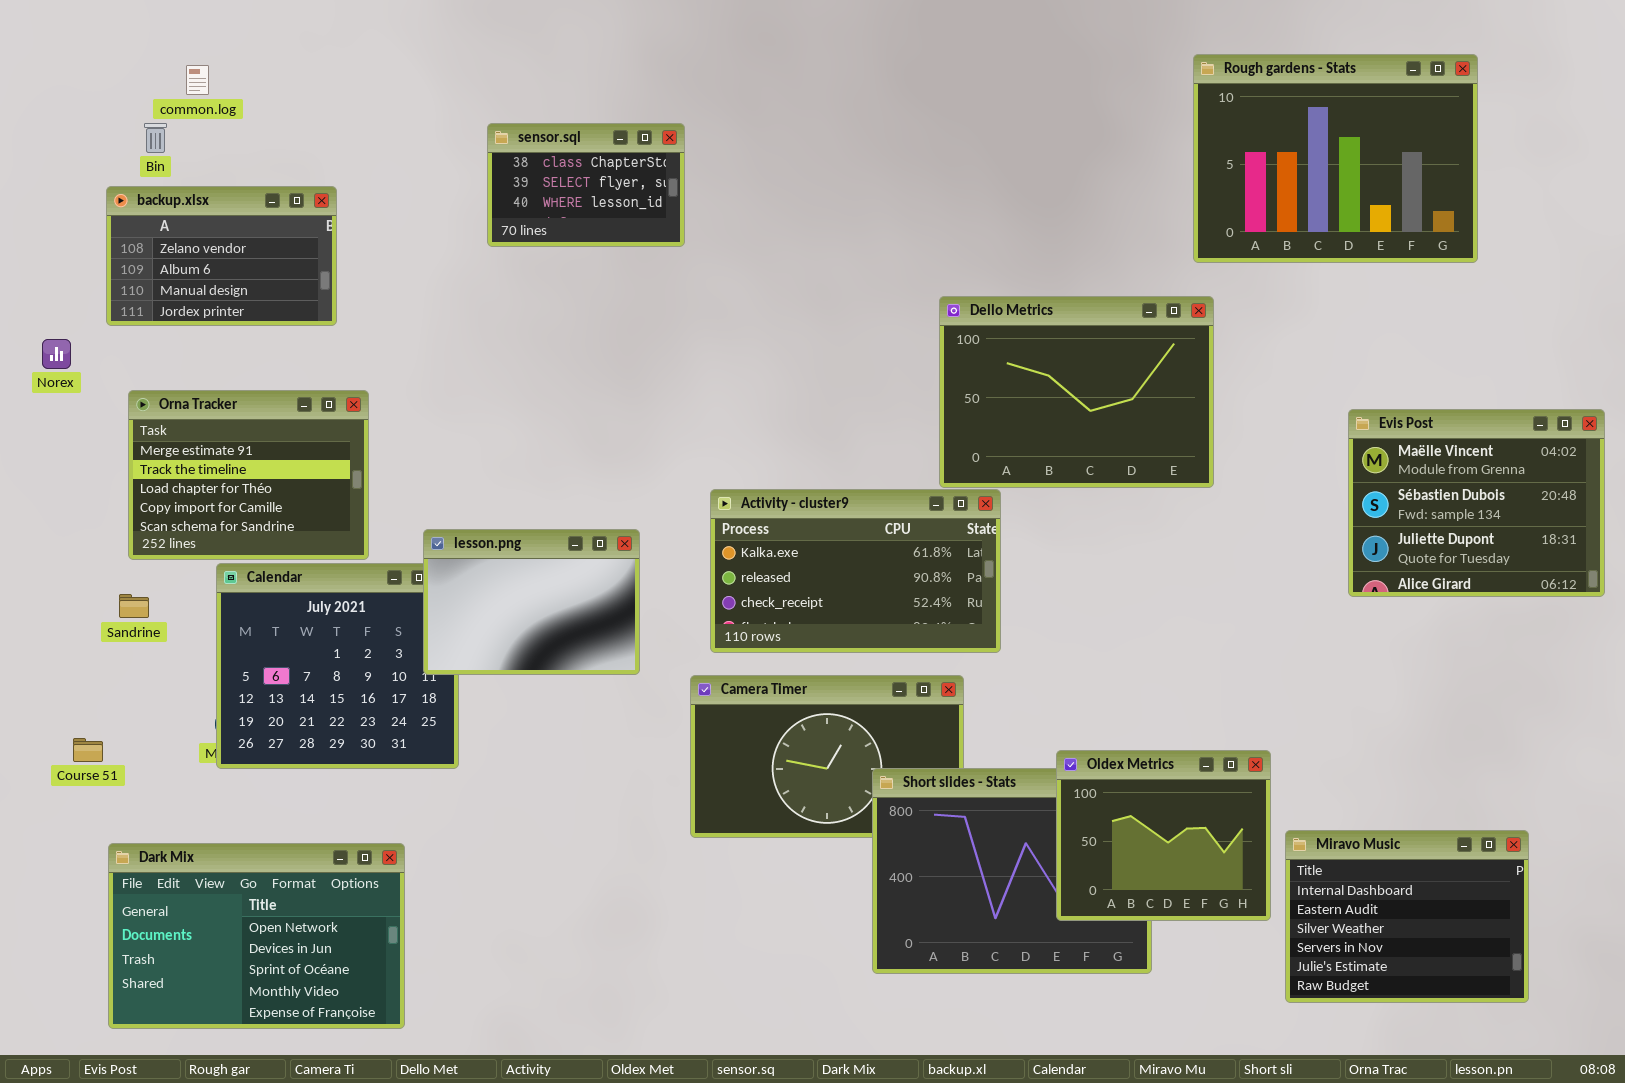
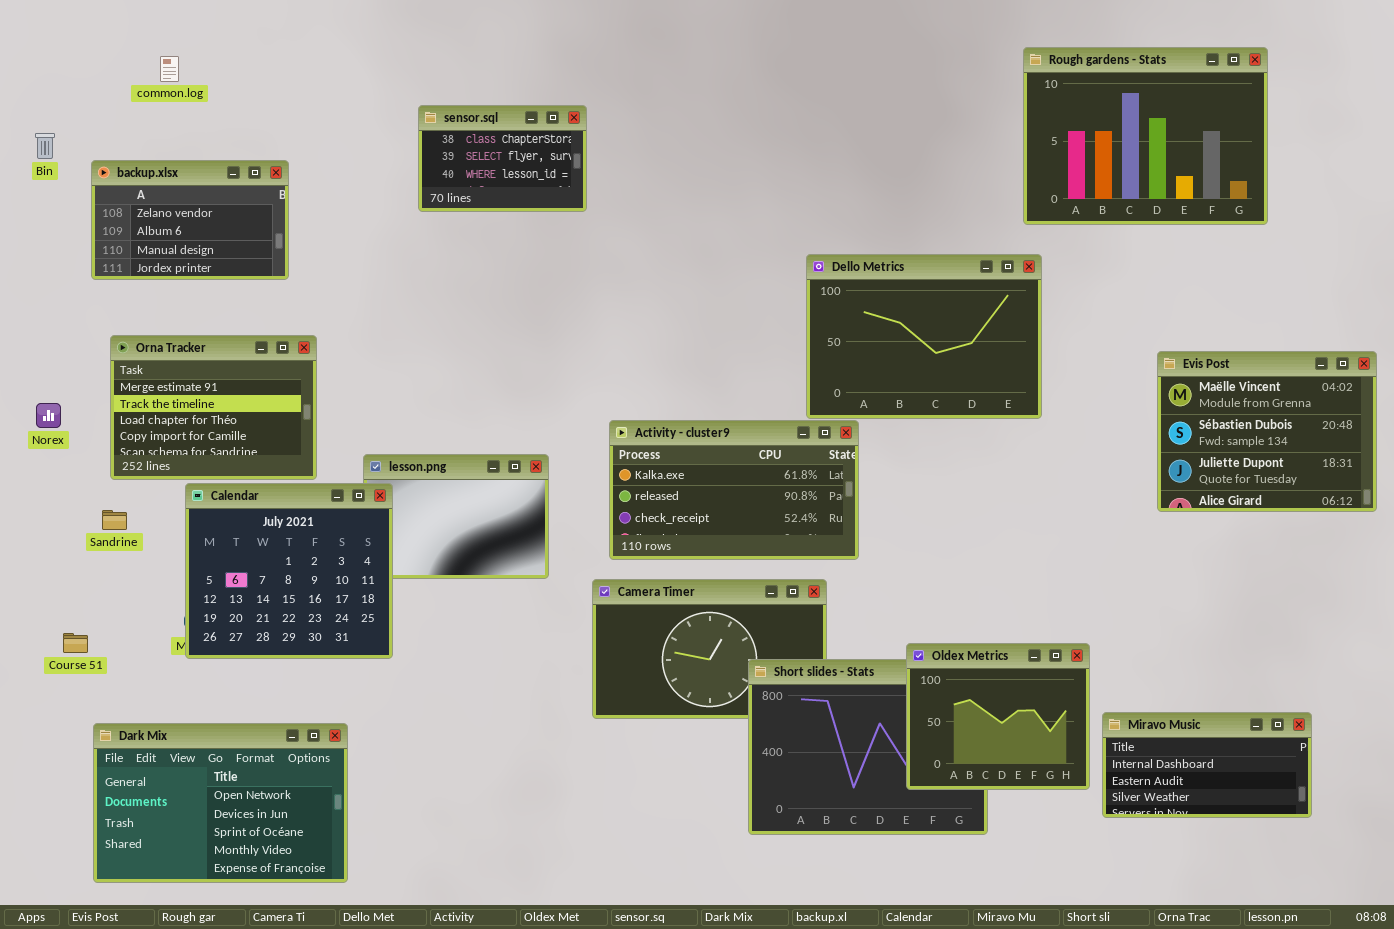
Bin: [144,123,167,153] -> [35,133,55,159], moved
Norex: [42,339,71,369] -> [36,403,61,428], moved
Calendar: [216,563,459,769] -> [185,483,393,659], raised
Miravo Music: [1285,830,1529,1003] -> [1102,712,1312,818], resized

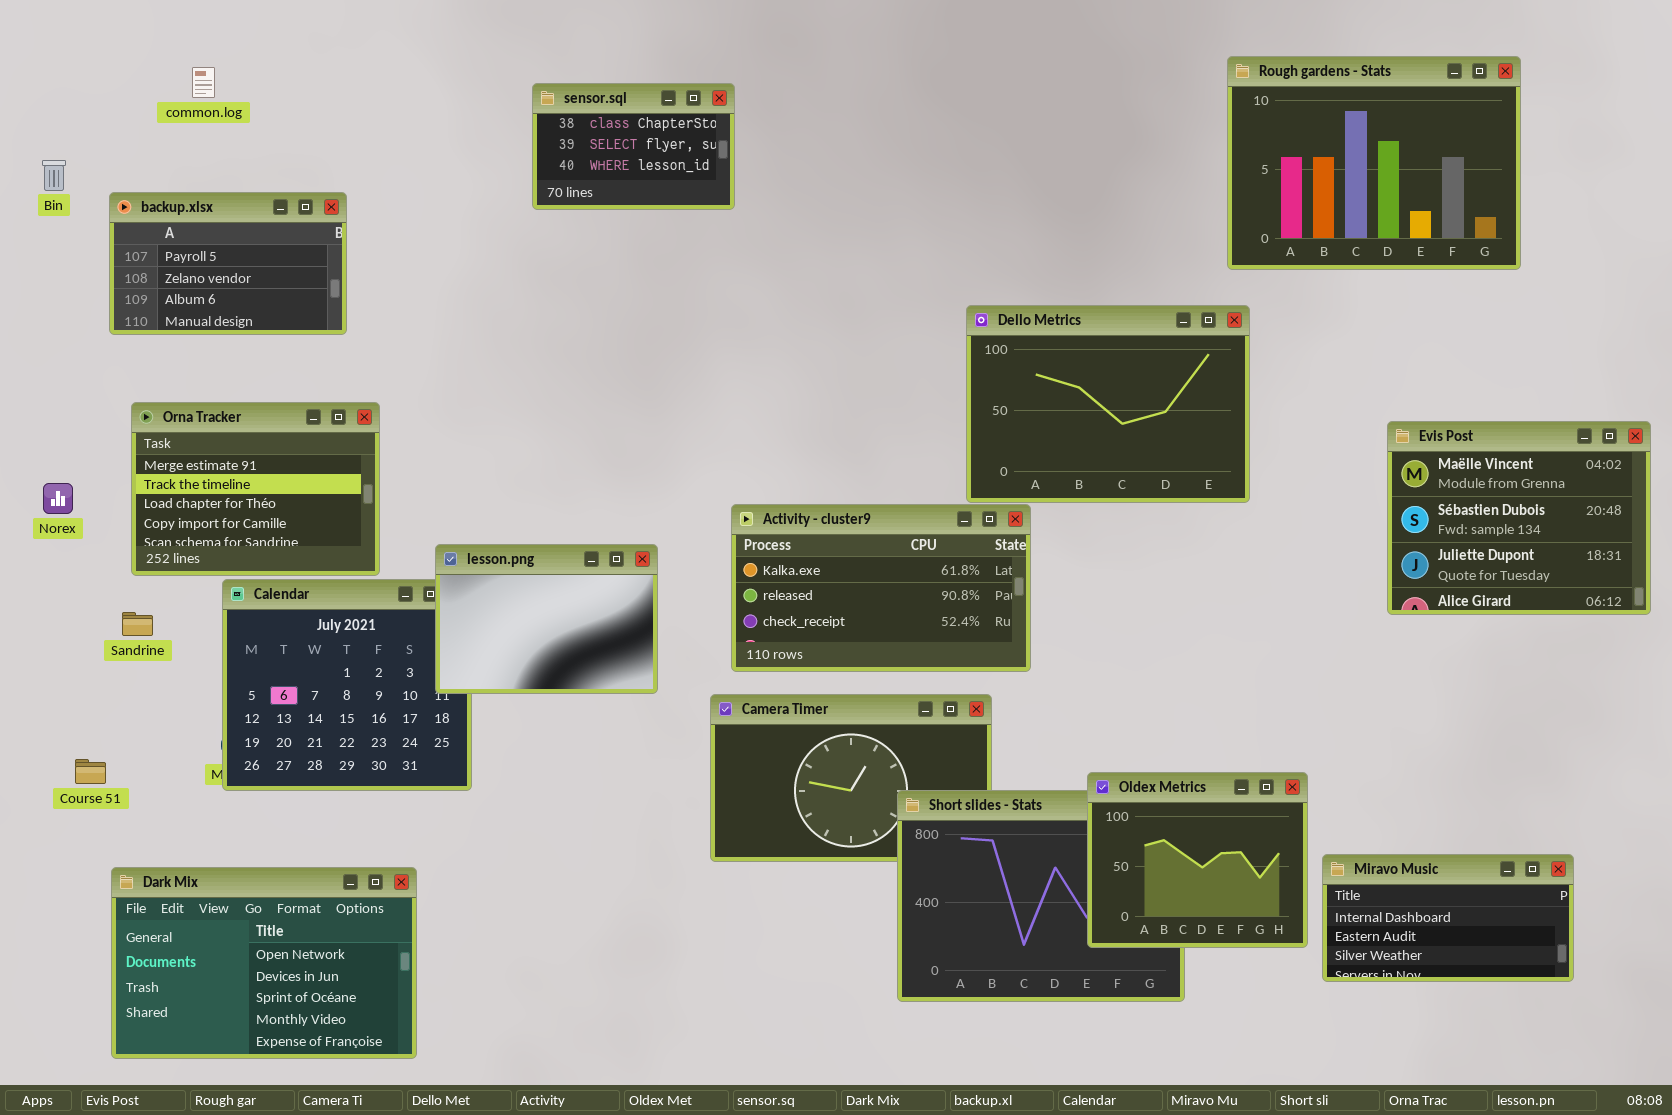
sensor.sql: [418,105,587,212] -> [532,83,735,210], moved
backup.xlsx: [91,160,289,280] -> [109,192,347,335], scrolled up 1 row
lesson.png: [363,454,549,579] -> [435,544,658,694], raised

